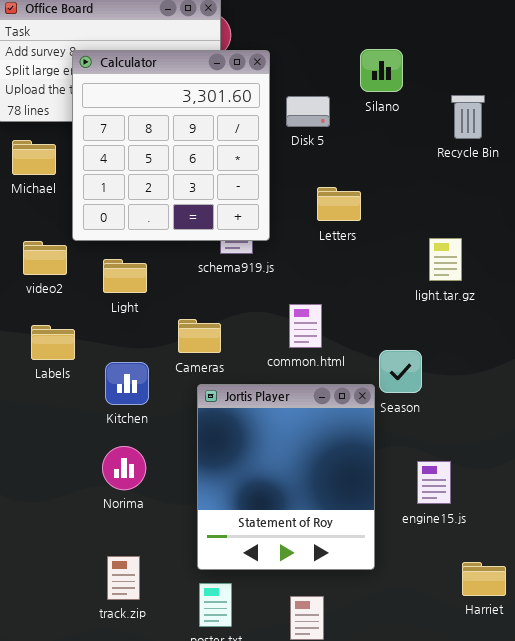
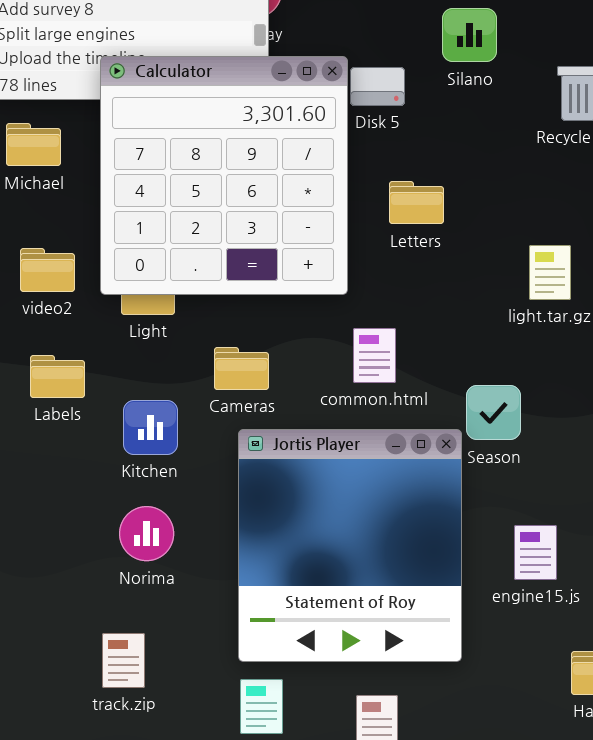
Calculator: [72,50,270,241] -> [100,56,348,295], moved
track.zip: [107,556,140,600] -> [102,633,145,688], moved

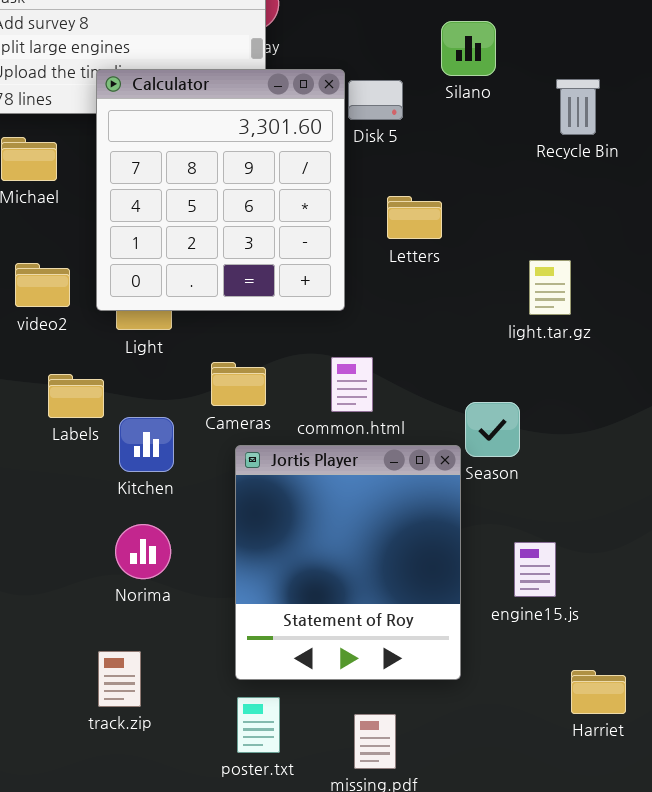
common.html: [353,328,396,383] -> [331,357,373,412], moved
Labels: [30,355,85,398] -> [48,374,104,418], moved

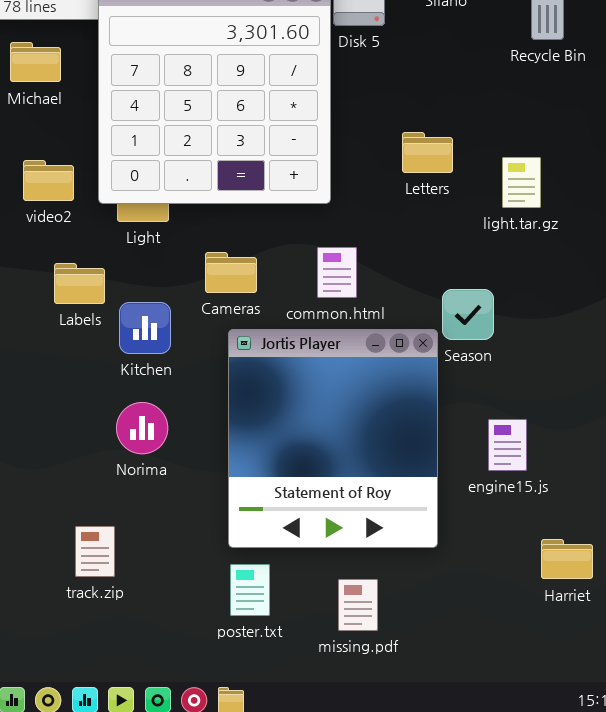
Letters: [387,196,442,239] -> [402,132,453,173], moved
track.zip: [98,651,141,707] -> [75,526,115,577], moved

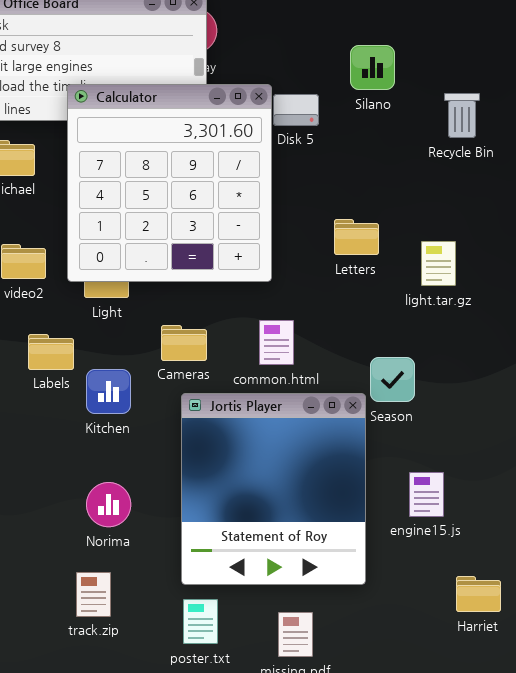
Norima: [116,402,168,454] -> [86,482,131,527], moved
track.zip: [75,526,115,577] -> [76,572,111,617], moved

